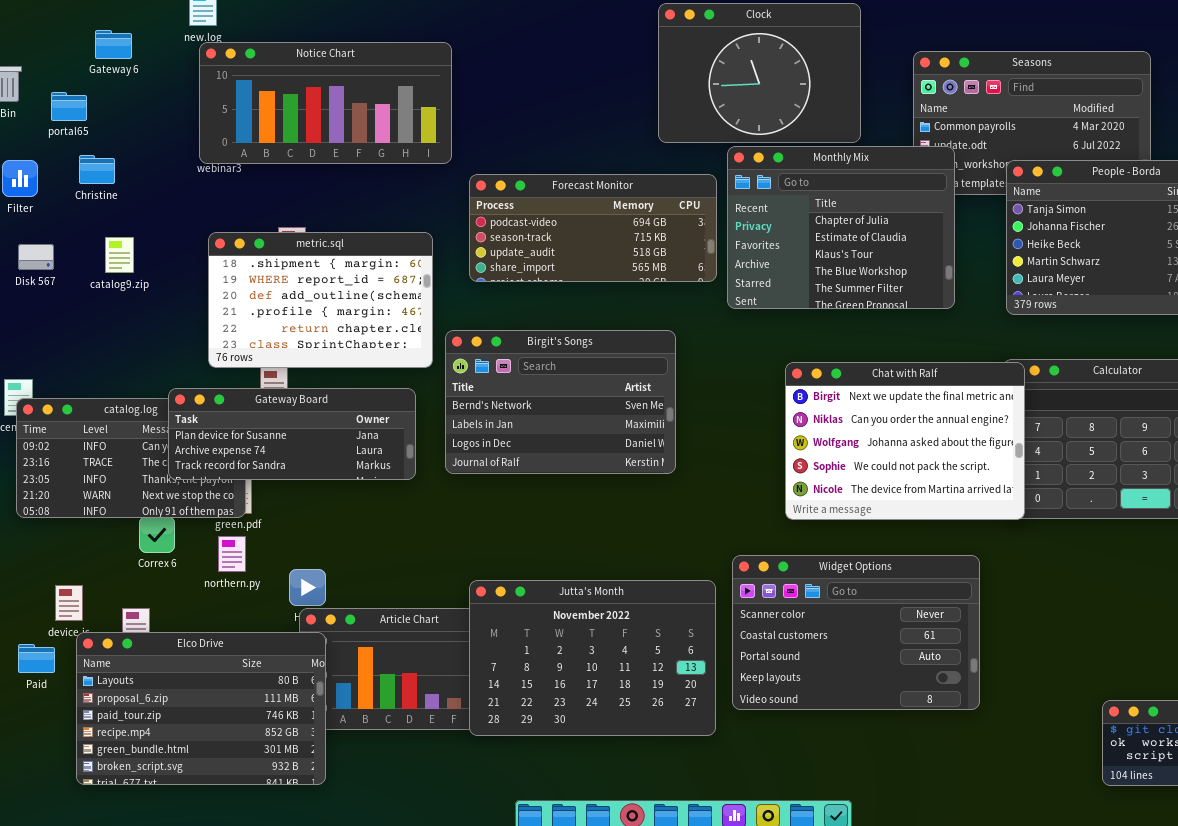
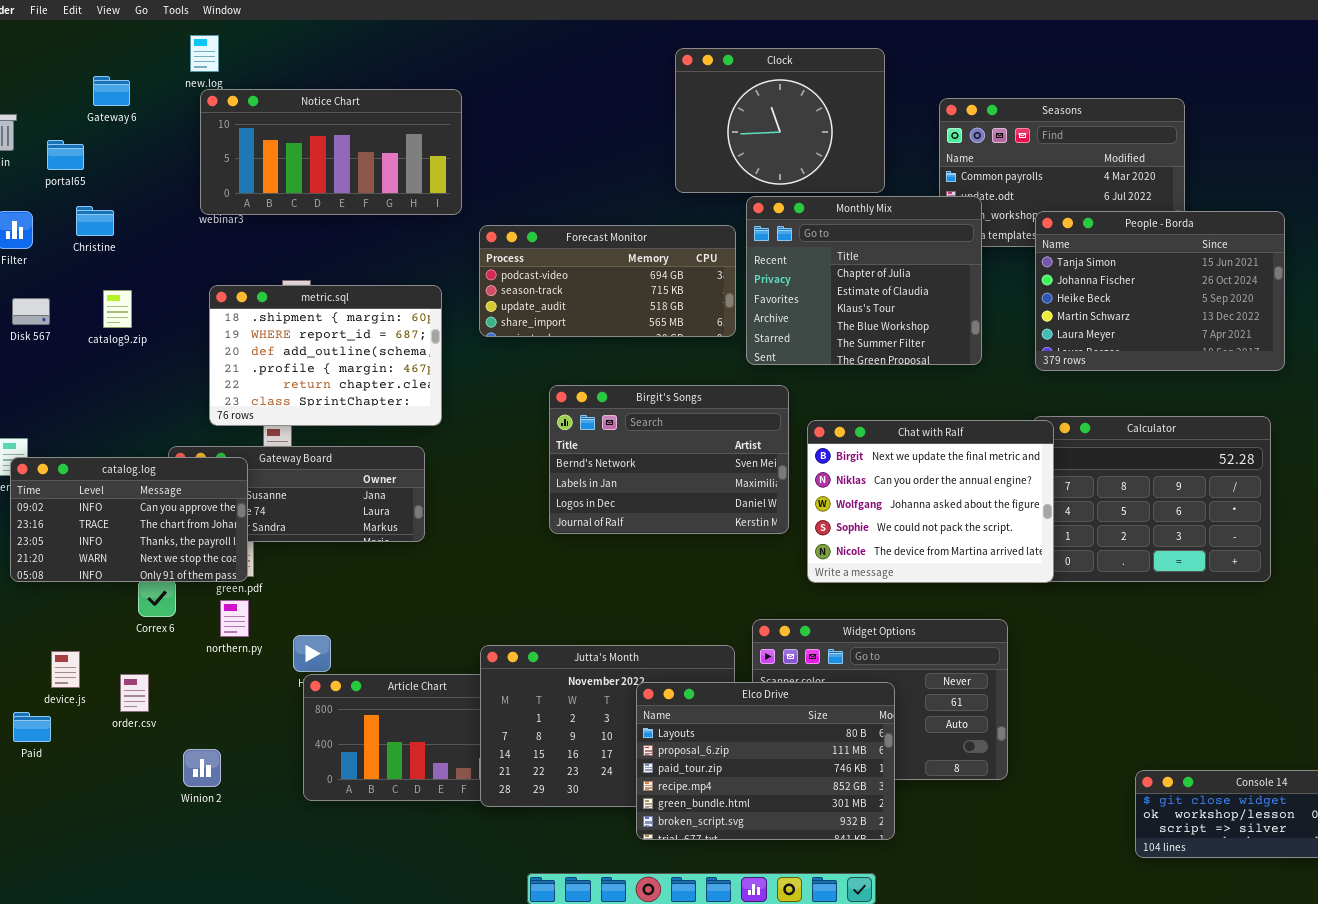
Birgit's Songs: [445,330,676,474] -> [549,385,789,534], moved
catalog.log: [16,398,246,518] -> [10,457,248,582], raised
Elco Drive: [76,632,326,785] -> [636,682,895,840], moved

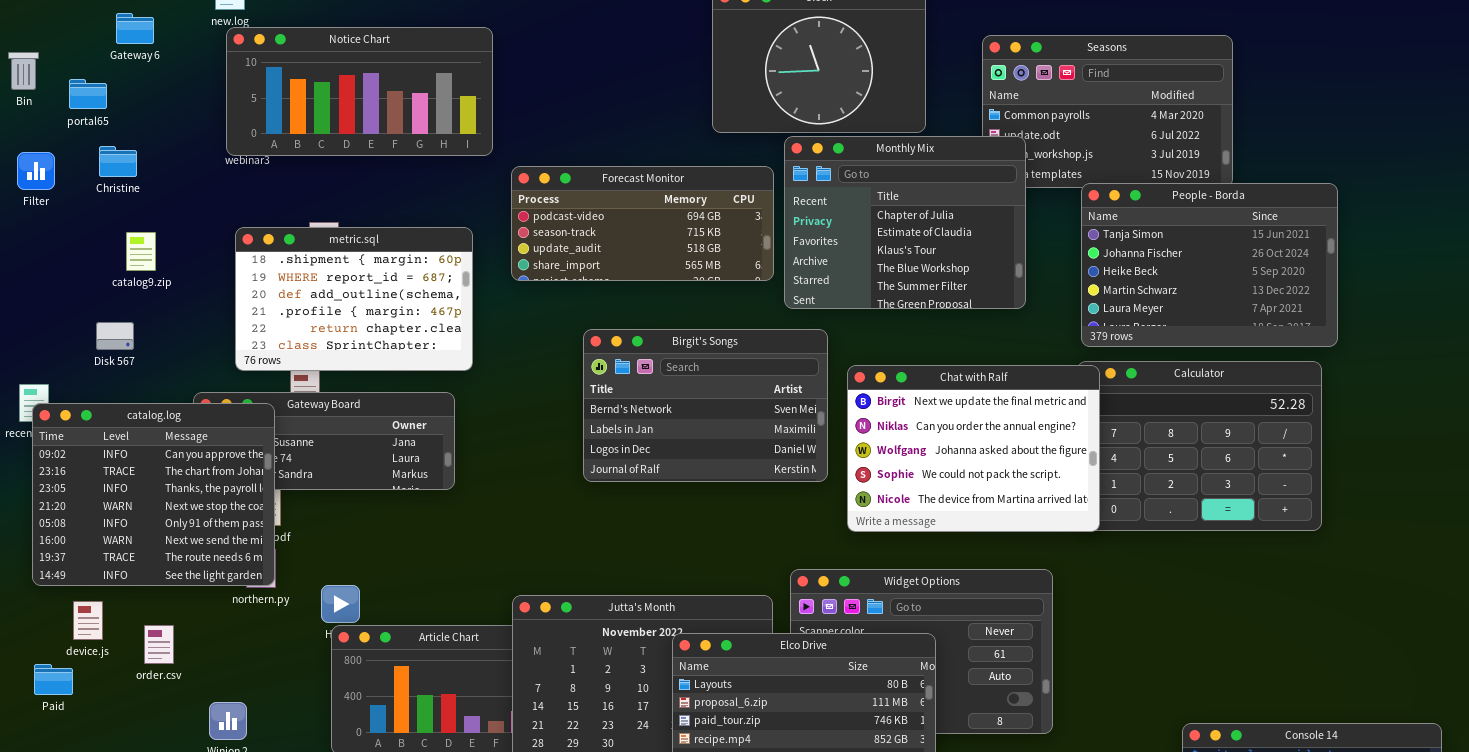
People - Borda: [1035,211,1285,371] -> [1081,183,1338,347], moved
Disk 567: [12,298,50,325] -> [96,322,134,350], moved
catalog.log: [10,457,248,582] -> [32,403,275,586], resized

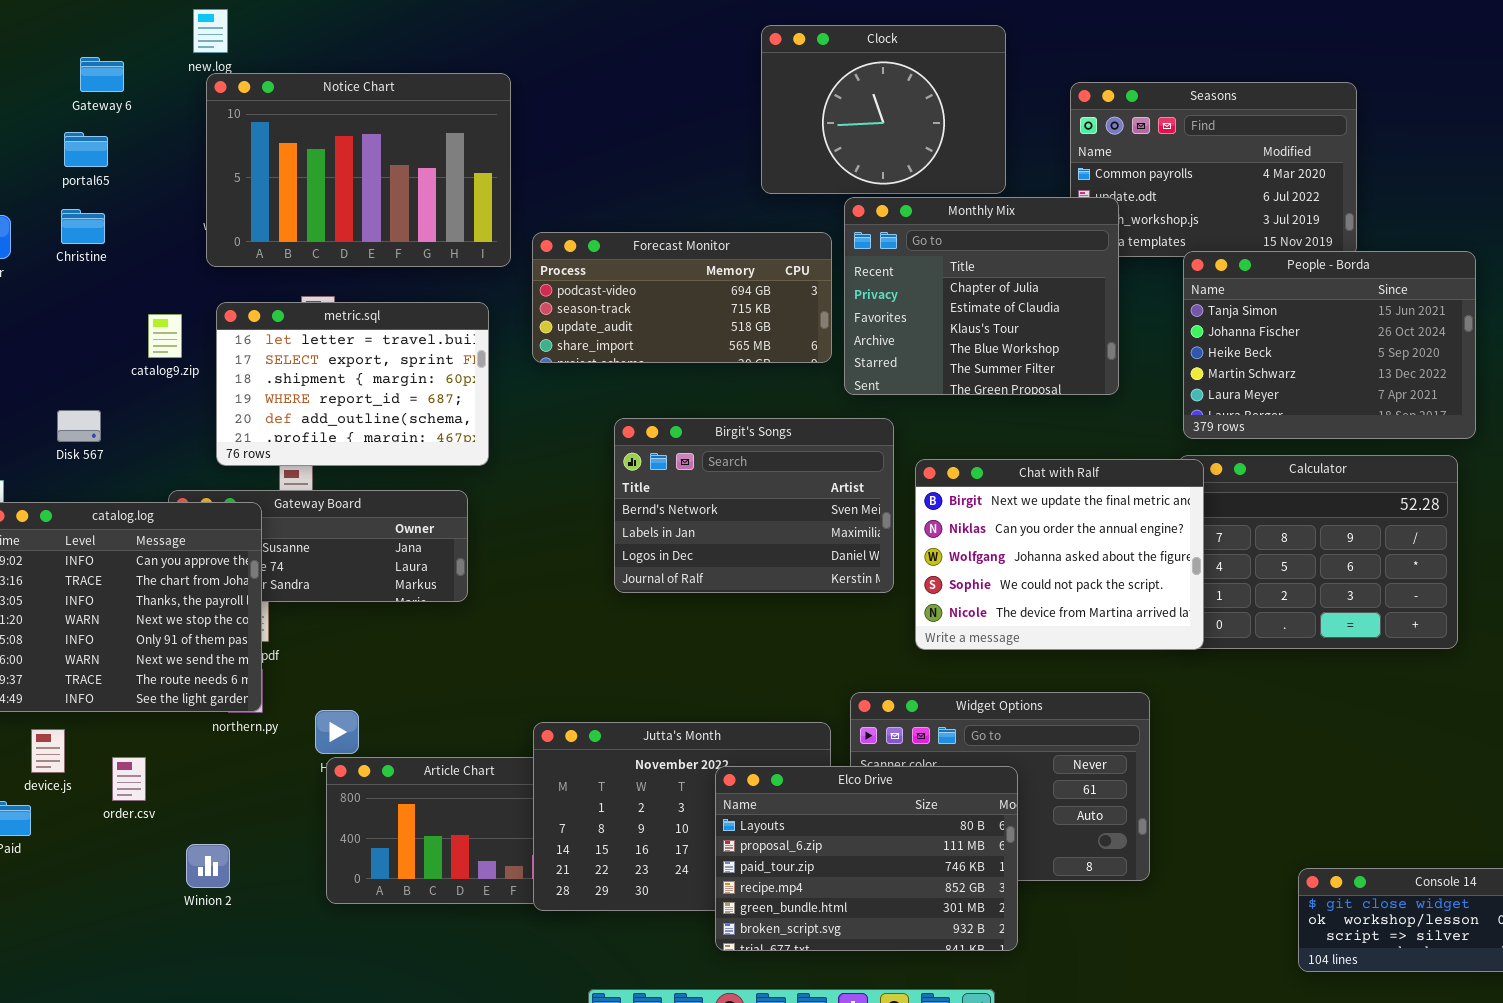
Notice Chart: [226,27,493,156] -> [206,73,511,267], resized
portal65: [69,79,107,109] -> [64,132,108,167], moved
metric.sql: [235,227,473,371] -> [216,302,489,466], scrolled up 2 rows
catalog9.zip: [126,232,156,271] -> [148,314,182,358], moved

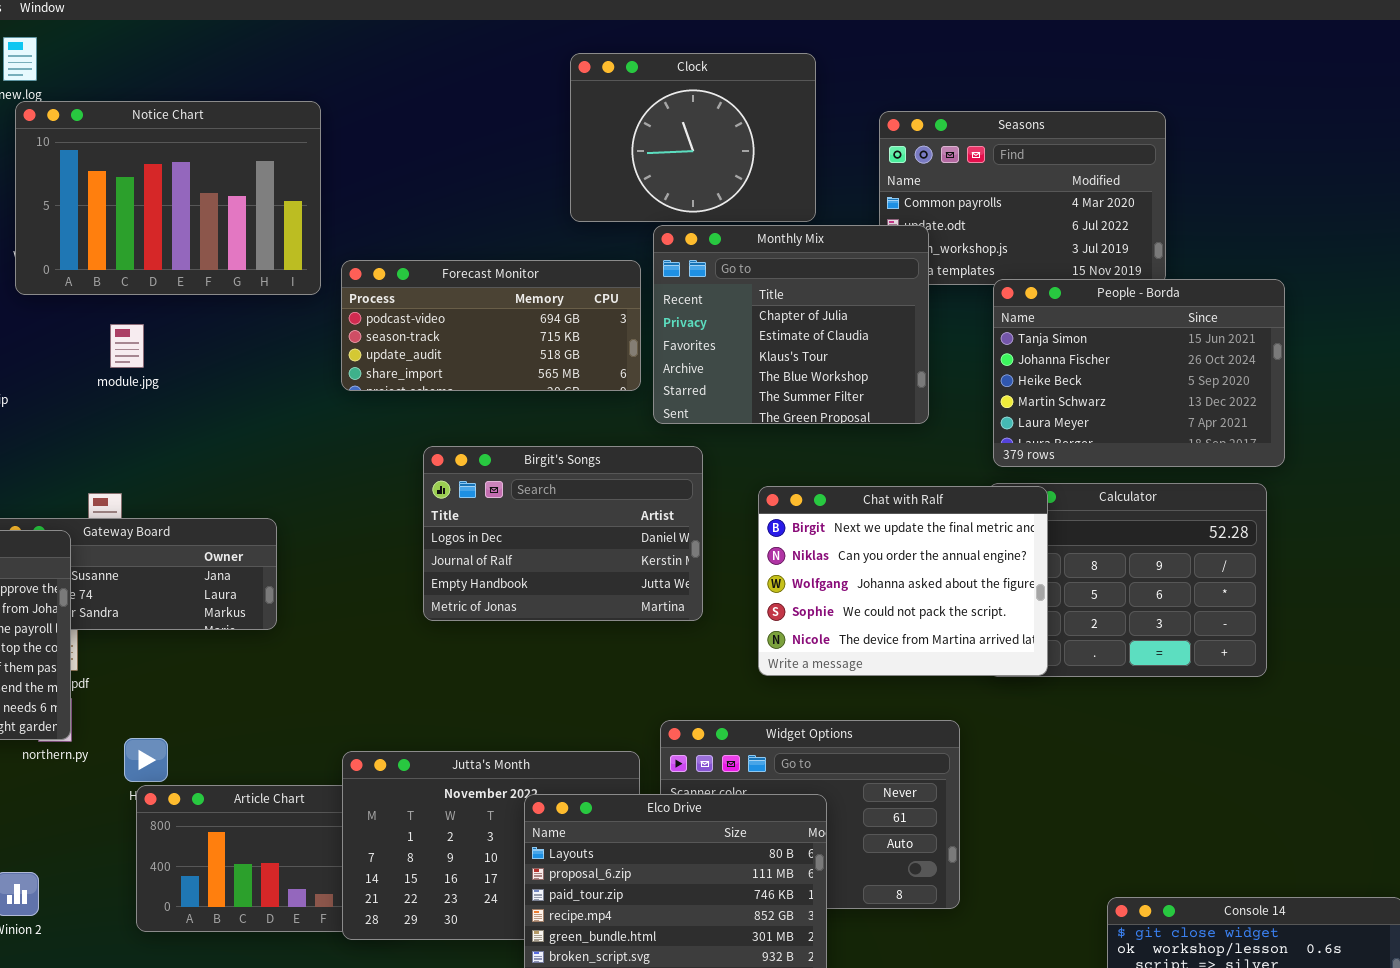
metric.sql: [216,302,489,466] -> none, closed
Birgit's Songs: [614,418,894,593] -> [423,446,703,621], scrolled down 2 rows
Chat with Ralf: [915,459,1204,650] -> [758,486,1048,676], moved

